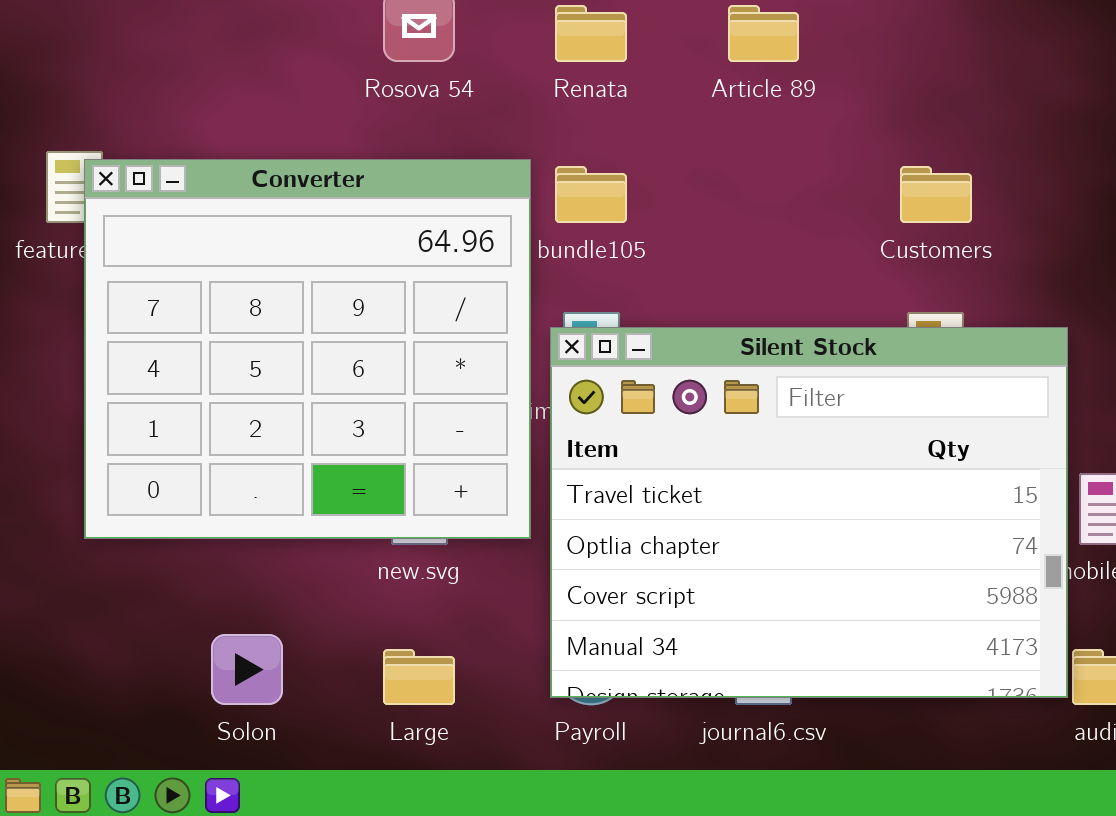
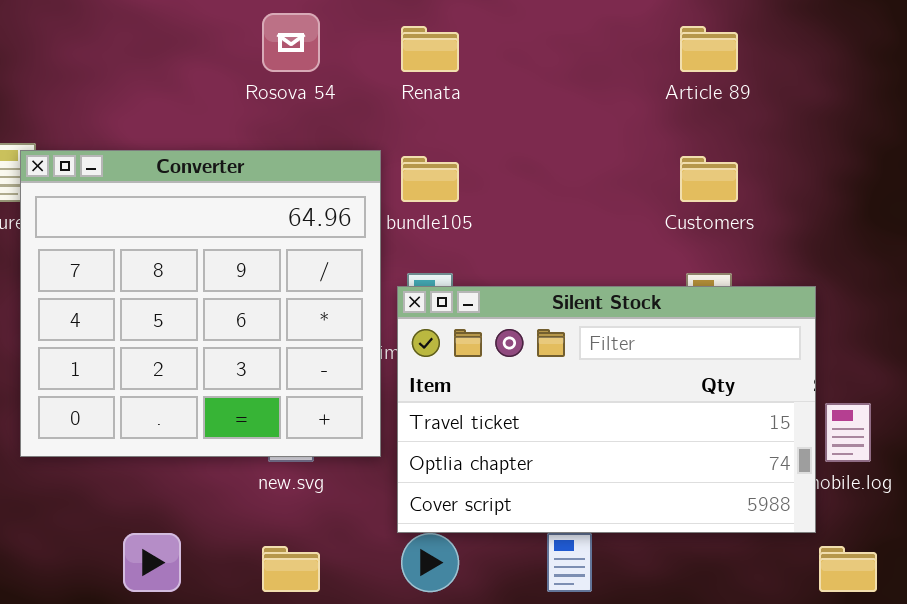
Article 89: [728,5,799,62] -> [680,26,738,72], moved
Silent Stock: [550,327,1068,698] -> [397,286,816,533], resized

